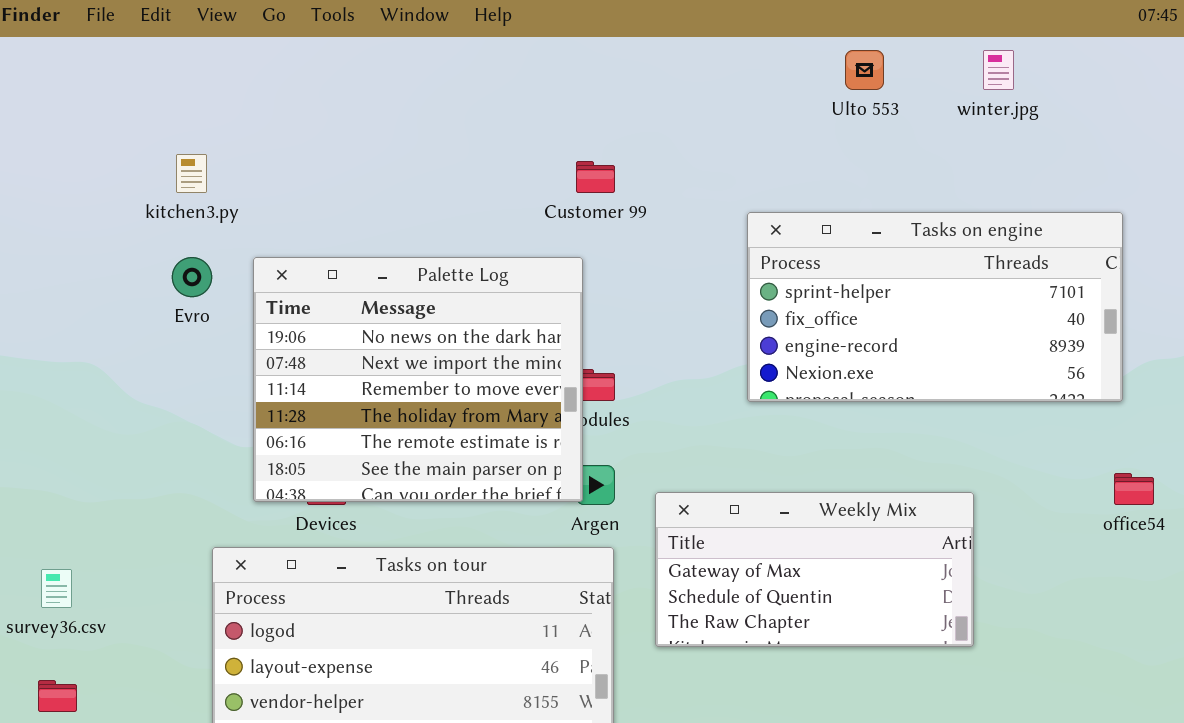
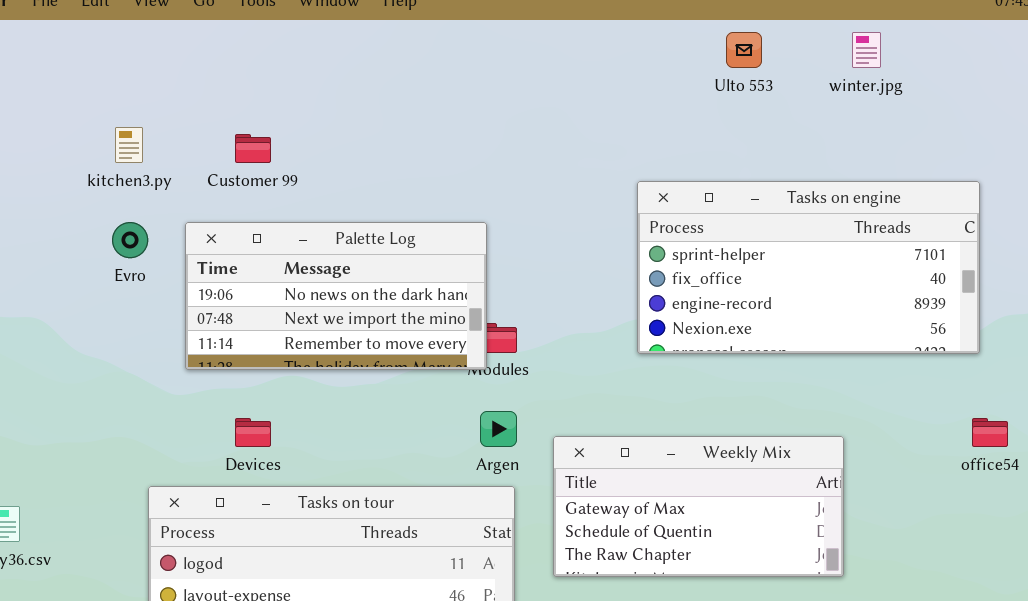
Customer 99: [576,161,615,193] -> [235,134,271,163], moved
Palette Log: [253,257,583,502] -> [185,222,487,370], resized

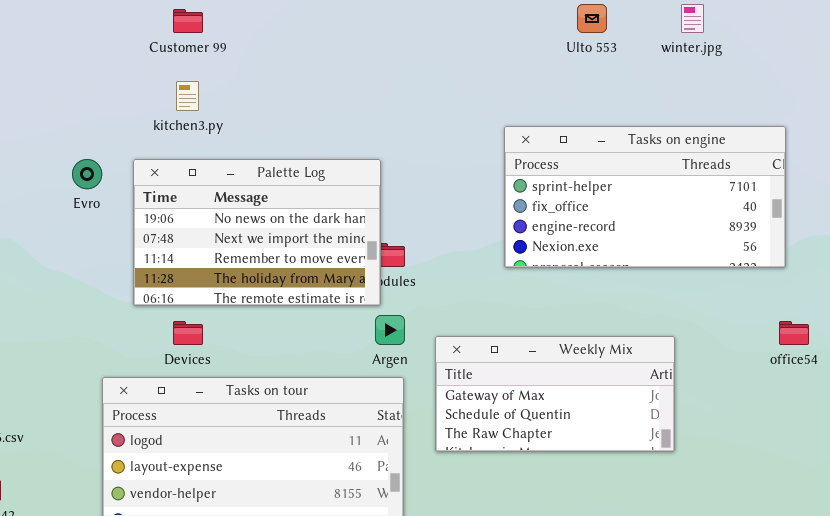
kitchen3.py: [115,127,143,163] -> [176,81,199,111], moved
Customer 99: [235,134,271,163] -> [173,9,203,33], moved
Palette Log: [185,222,487,370] -> [133,159,381,306], resized

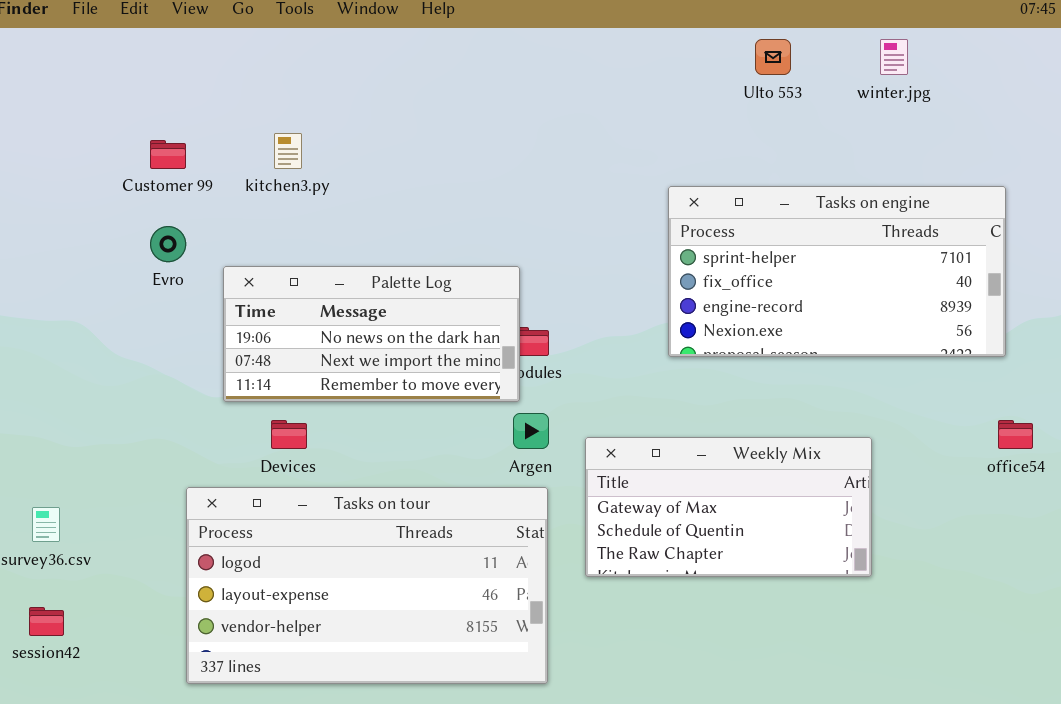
Customer 99: [173,9,203,33] -> [150,140,186,169], moved
Palette Log: [133,159,381,306] -> [223,266,520,402], resized

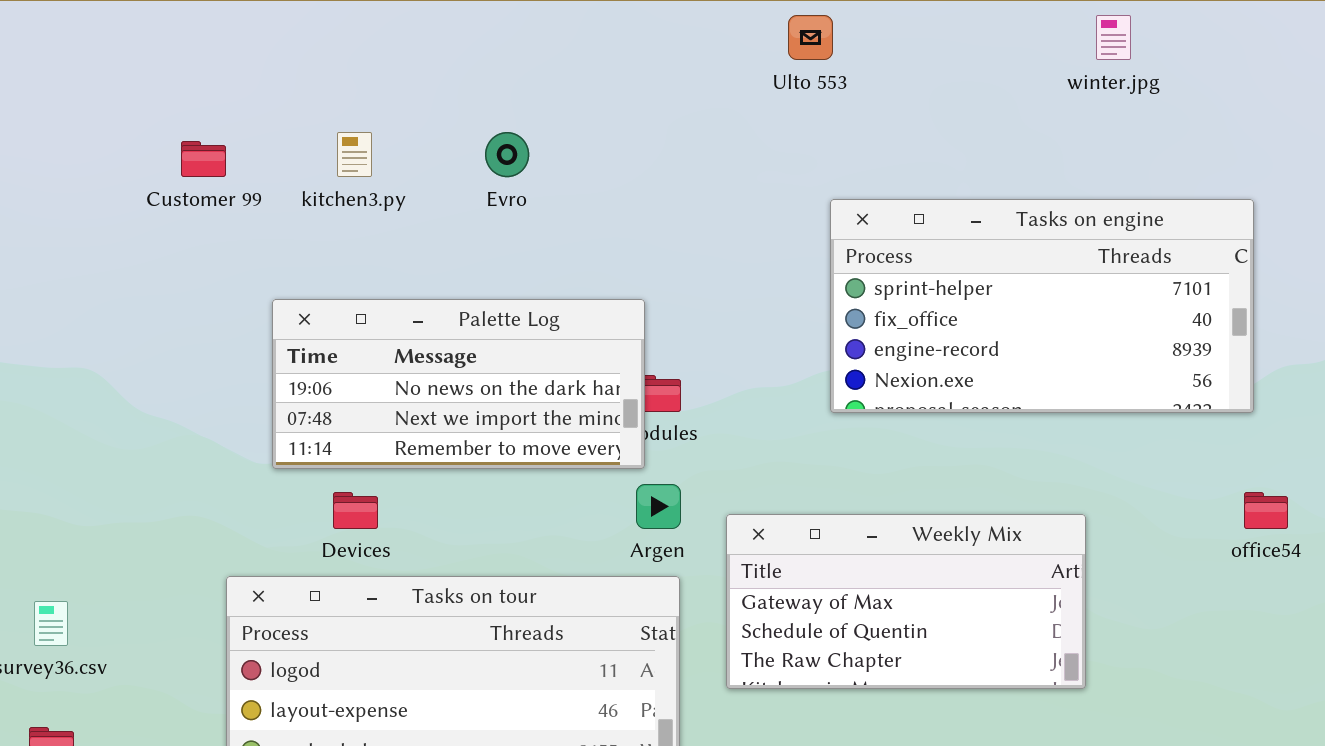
Ulto 553: [755,39,791,75] -> [788,15,833,60], moved
Evro: [150,226,186,262] -> [485,132,529,177], moved

